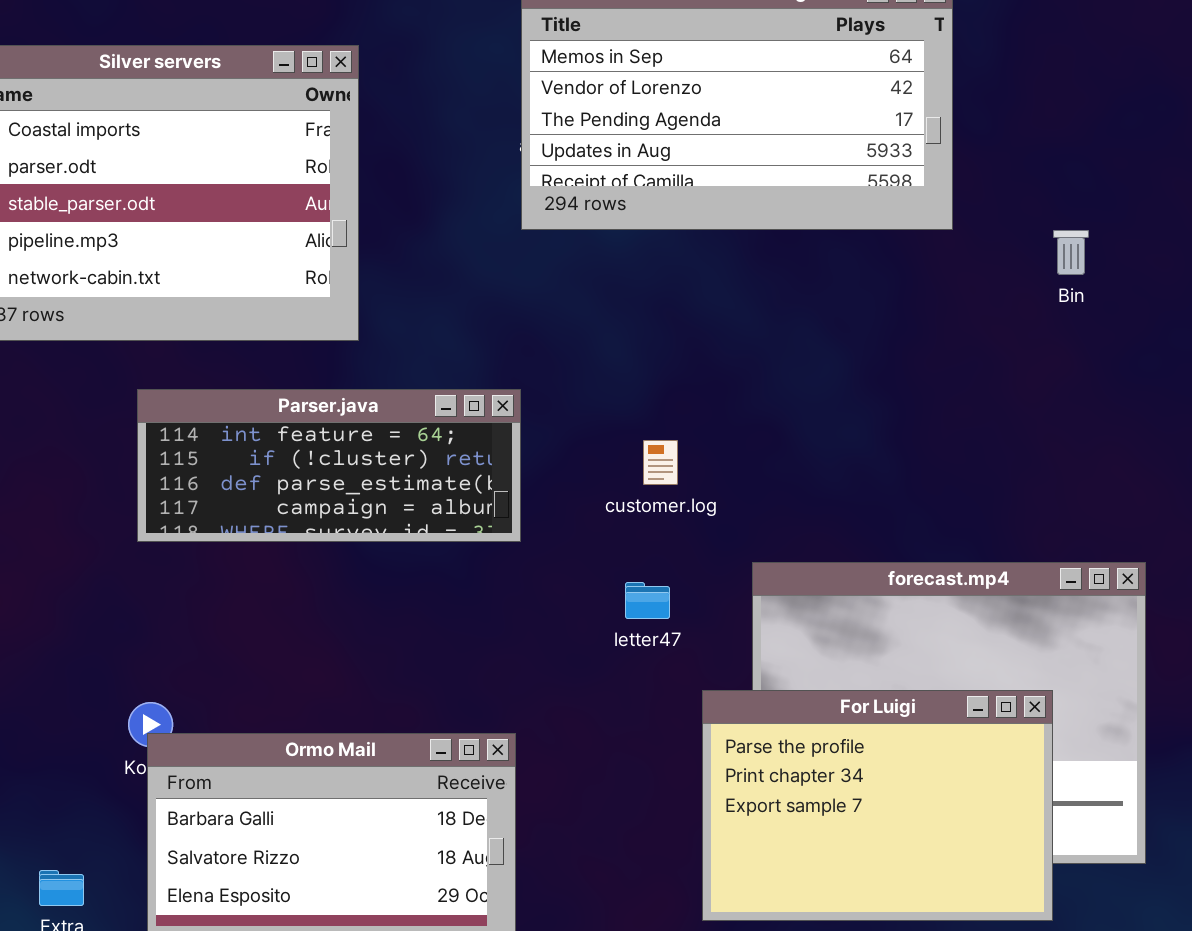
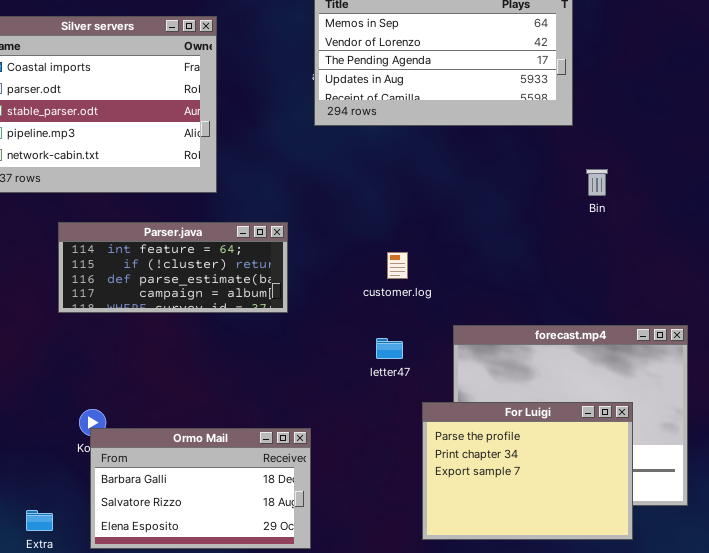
Bin: [1053,230,1089,275] -> [586,169,608,196], moved
Parser.java: [137,389,521,542] -> [58,222,288,313], moved

